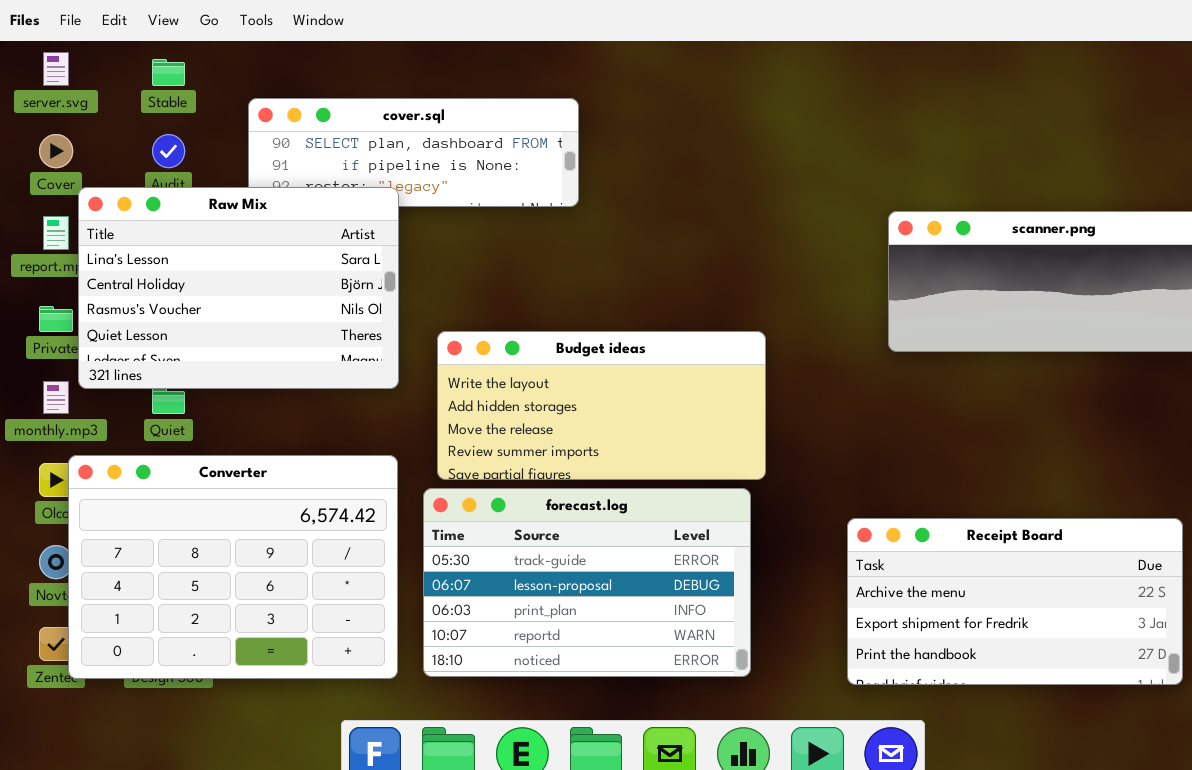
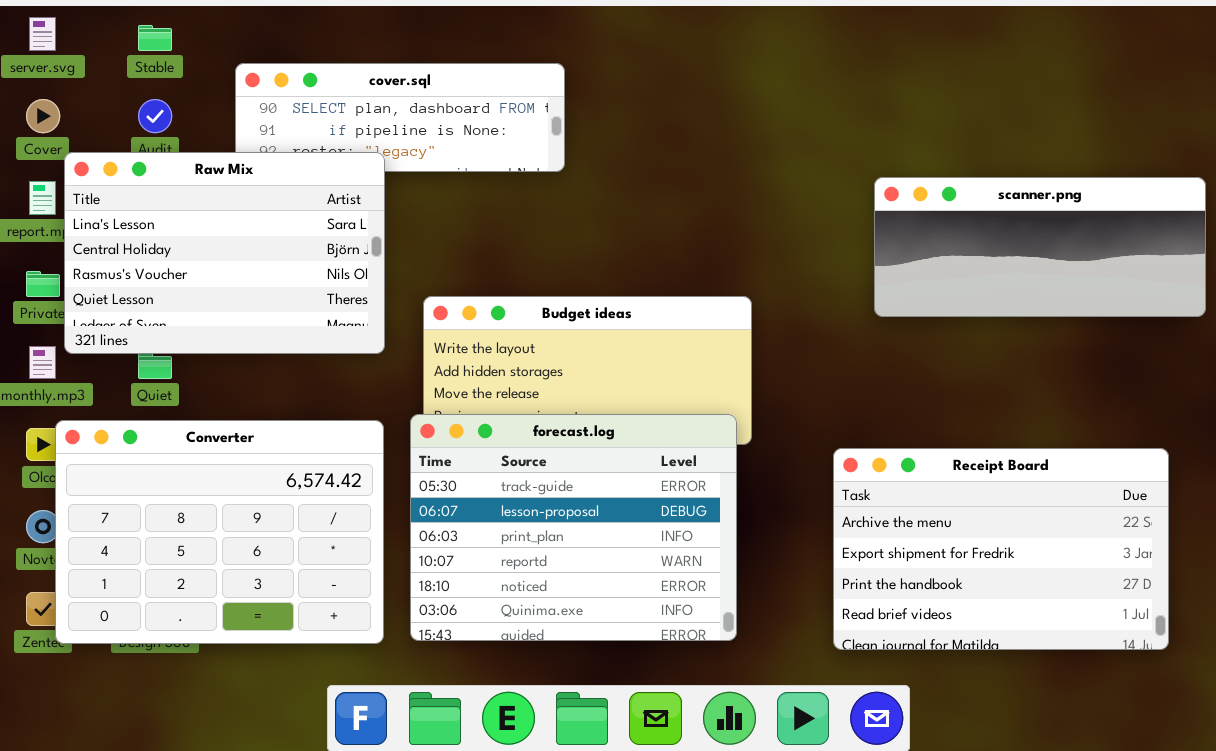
forecast.log: [423,488,751,677] -> [410,414,737,641], resized
Receipt Board: [847,518,1183,685] -> [833,448,1169,650], resized

